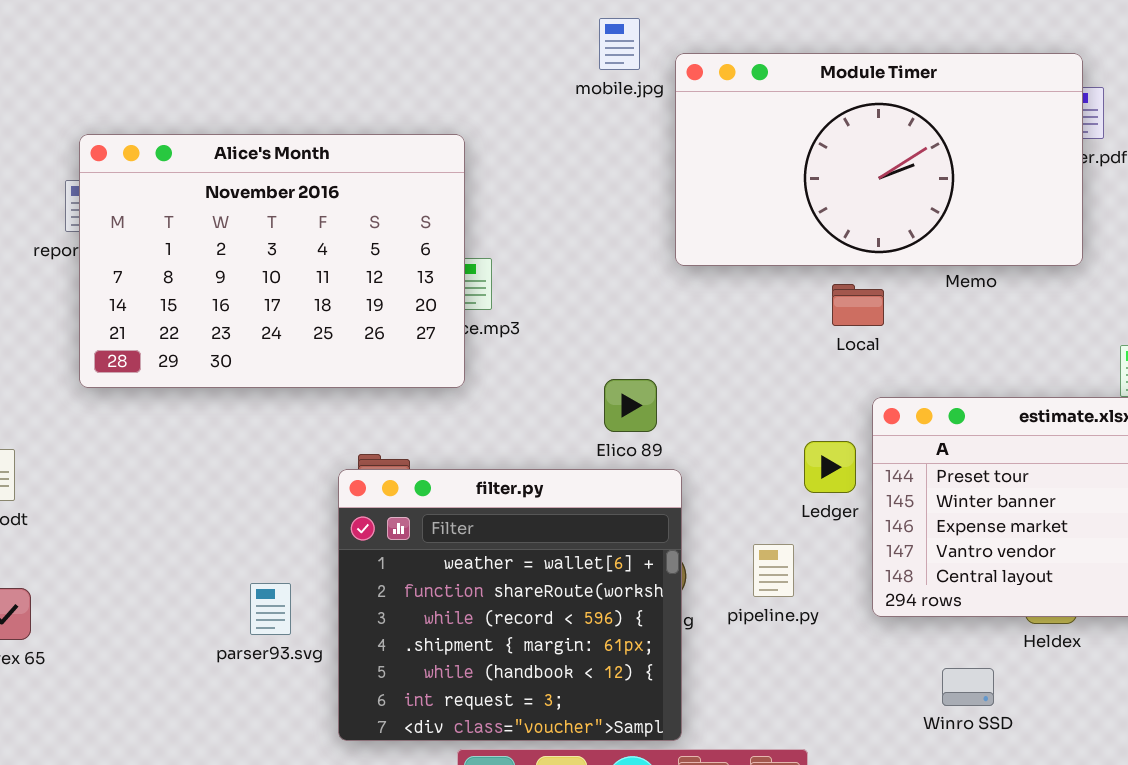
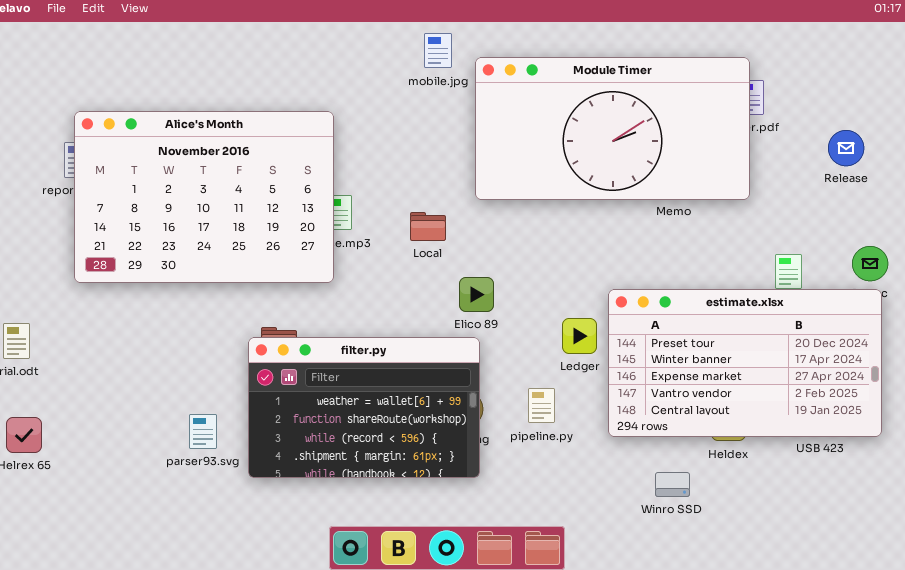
Local: [832,284,884,326] -> [410,212,446,241], moved
Elico 89: [604,379,657,432] -> [459,277,494,312], moved
filter.py: [338,469,682,741] -> [248,337,480,478], resized

